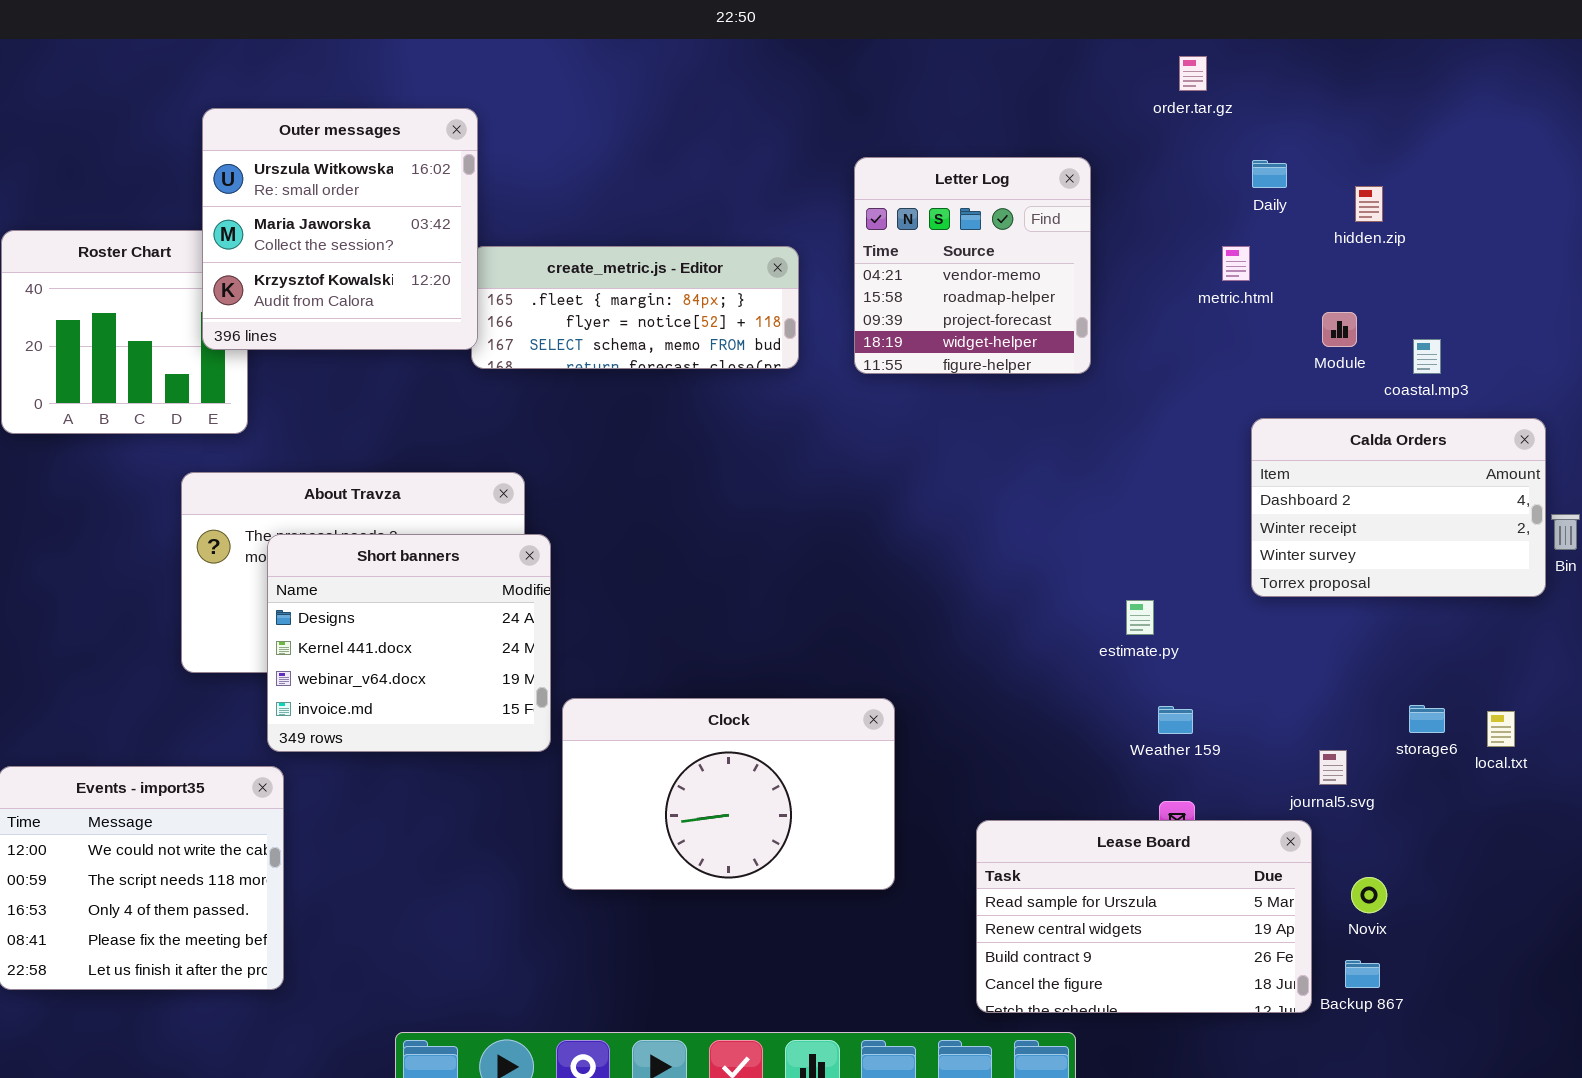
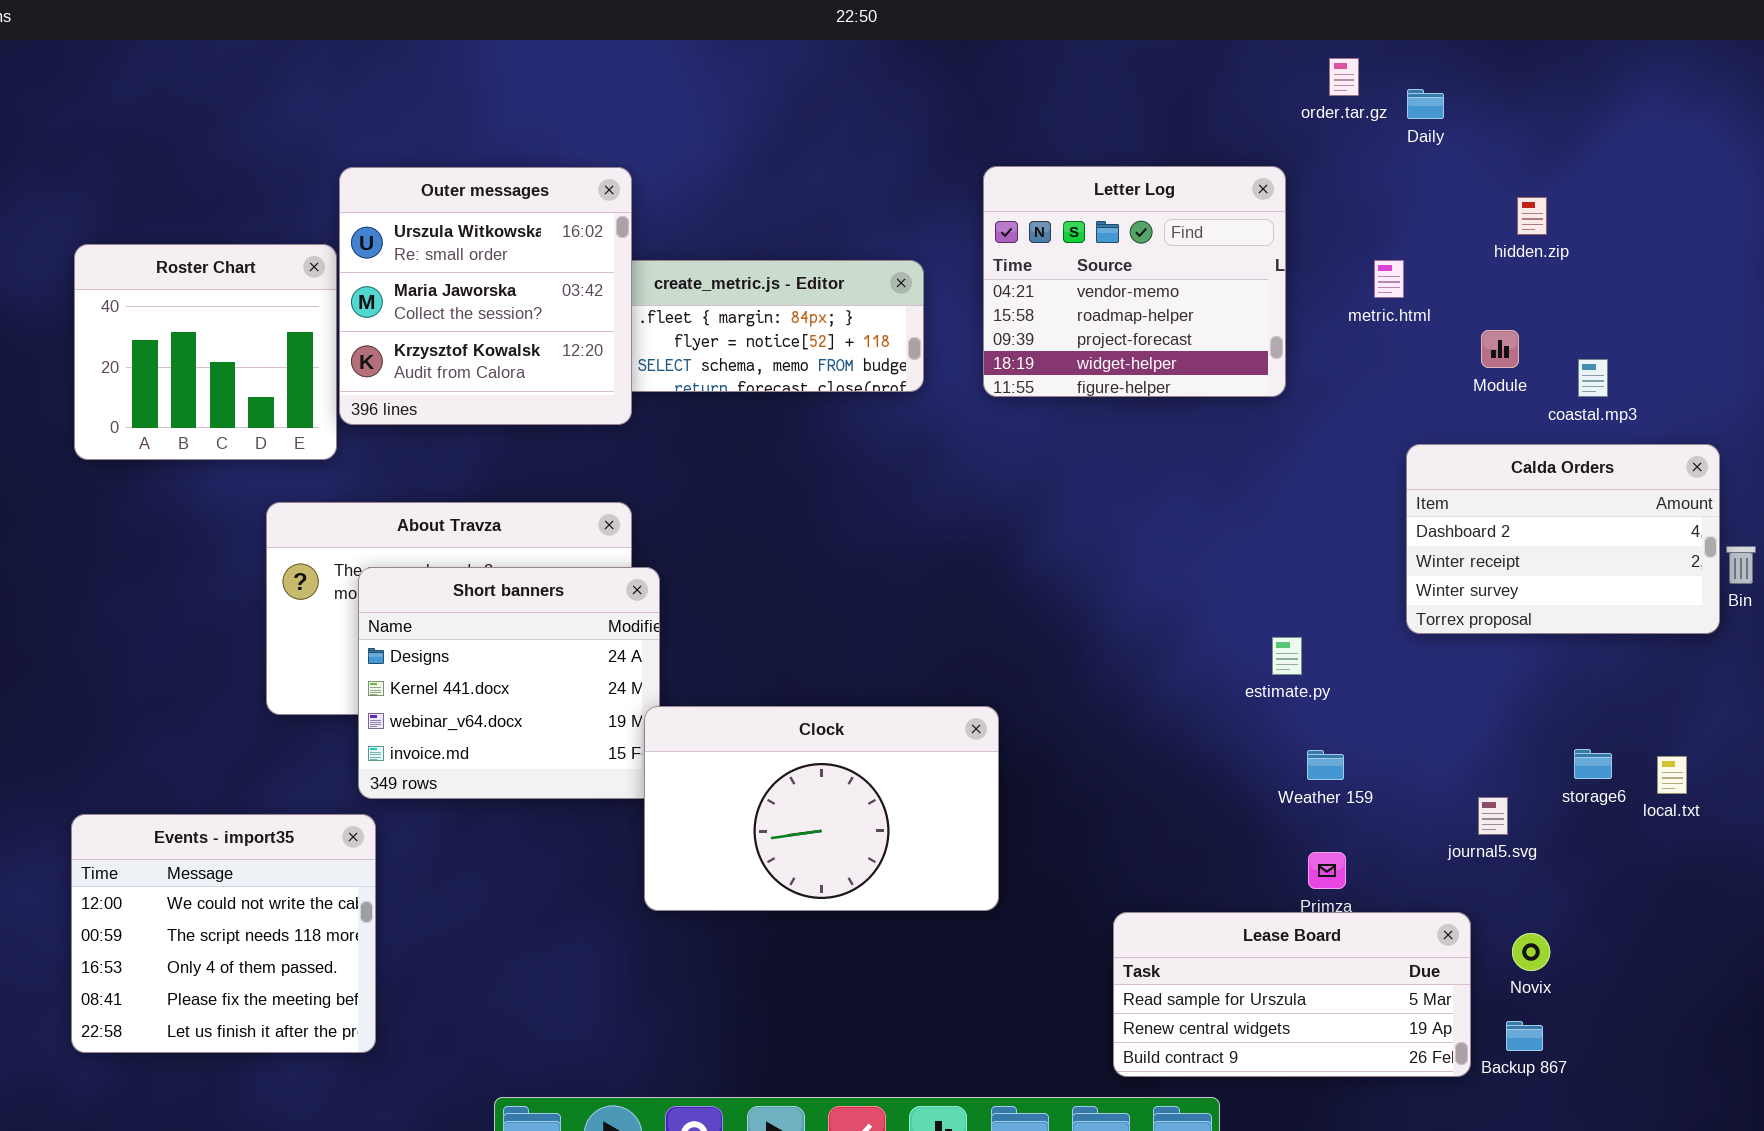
Outer messages: [202,108,478,350] -> [339,167,632,425], moved
Letter Log: [854,157,1091,374] -> [983,166,1286,397], resized
Daily: [1252,160,1287,188] -> [1407,89,1444,119], moved
Clock: [562,698,895,890] -> [644,706,999,911], moved
Lease Board: [976,820,1312,1013] -> [1113,912,1471,1077], resized

